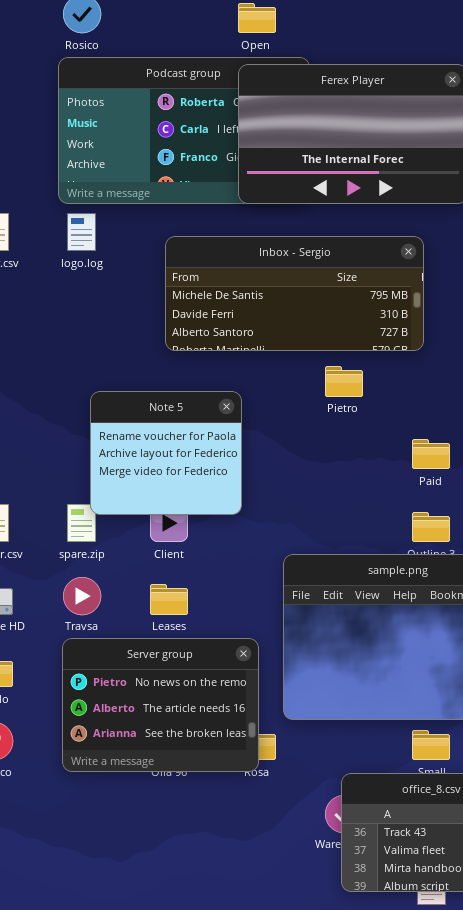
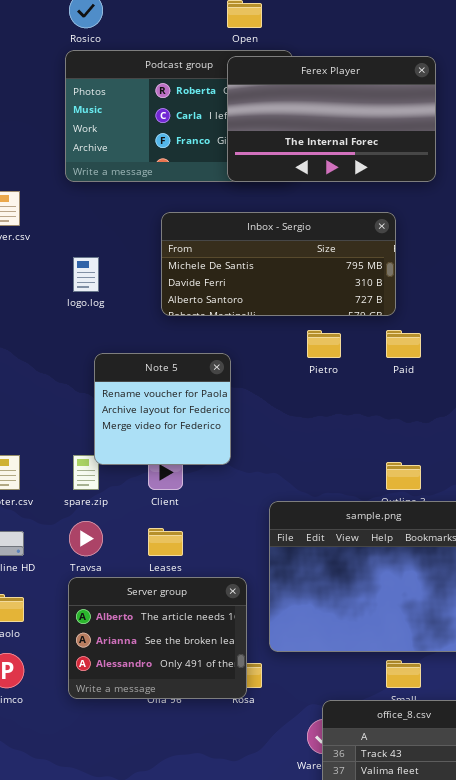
logo.log: [67,213,96,251] -> [73,257,99,292], moved
Paid: [412,439,450,469] -> [386,330,421,358], moved
Server group: [62,638,259,772] -> [68,577,247,699], scrolled down 1 row

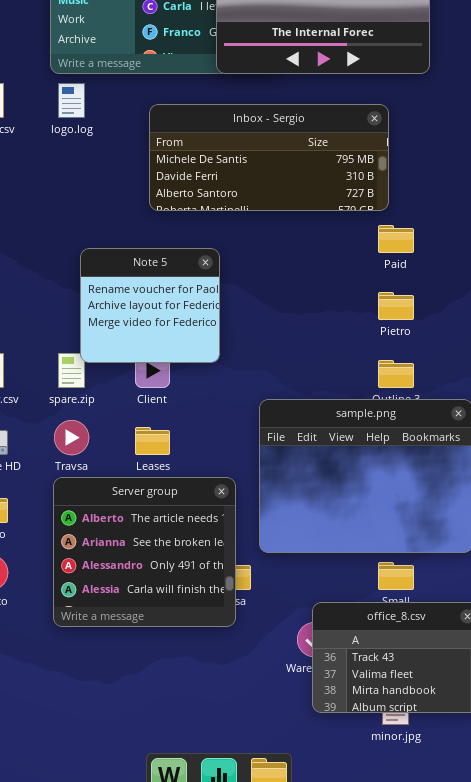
logo.log: [73,257,99,292] -> [58,83,85,118], moved
Pietro: [307,330,341,358] -> [378,292,414,320], moved
Server group: [68,577,247,699] -> [53,477,236,627], resized

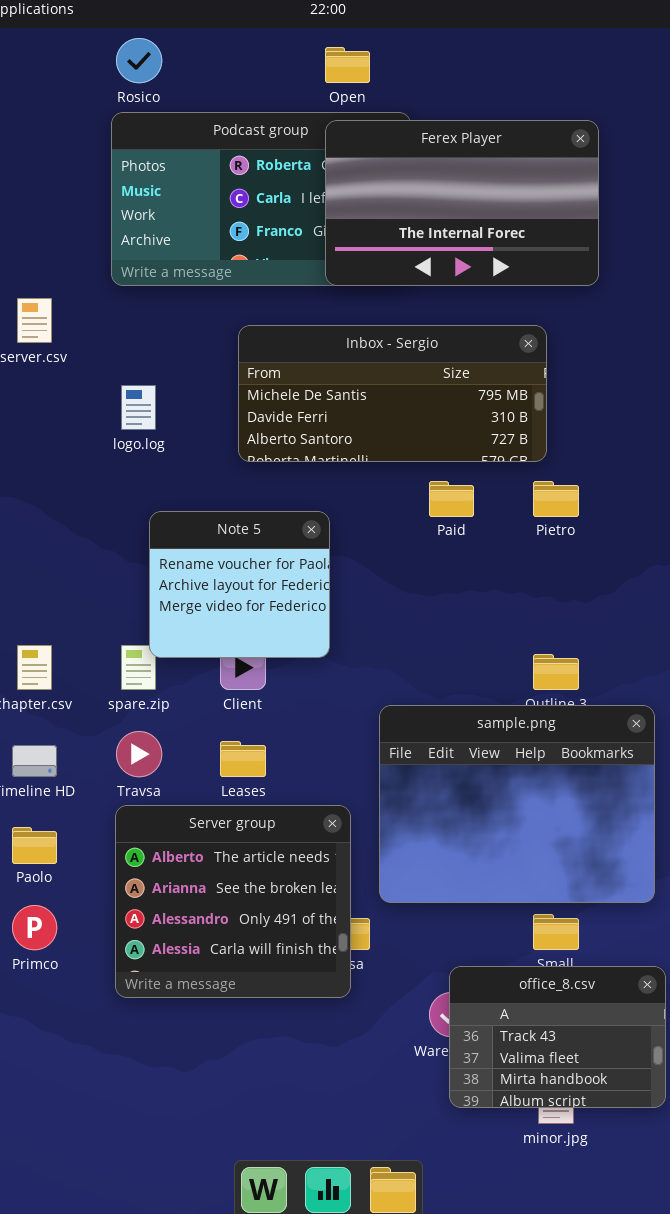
logo.log: [58,83,85,118] -> [121,385,156,430], moved
Paid: [378,225,414,253] -> [429,481,474,517], moved
Pietro: [378,292,414,320] -> [533,481,579,517], moved

